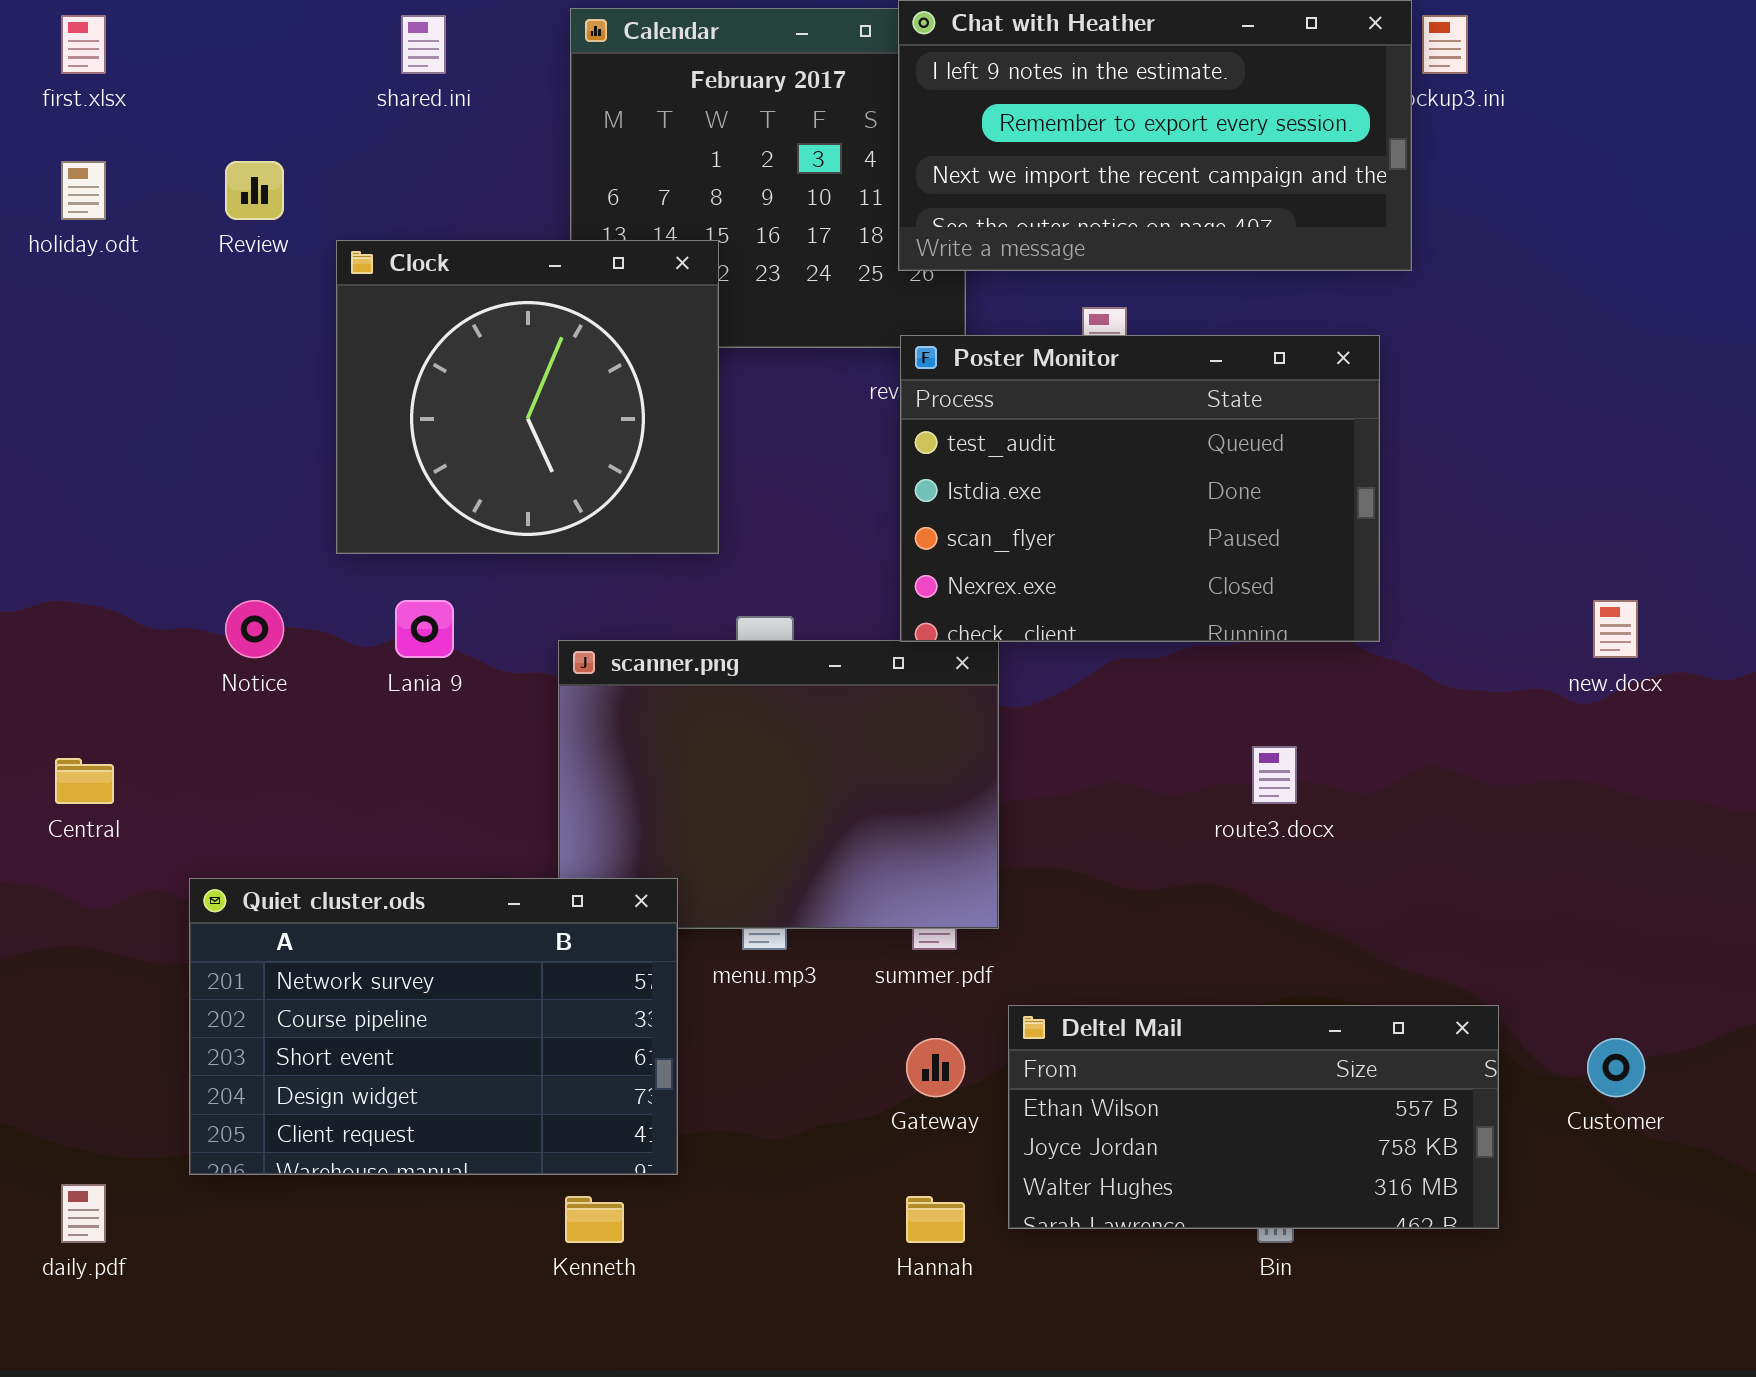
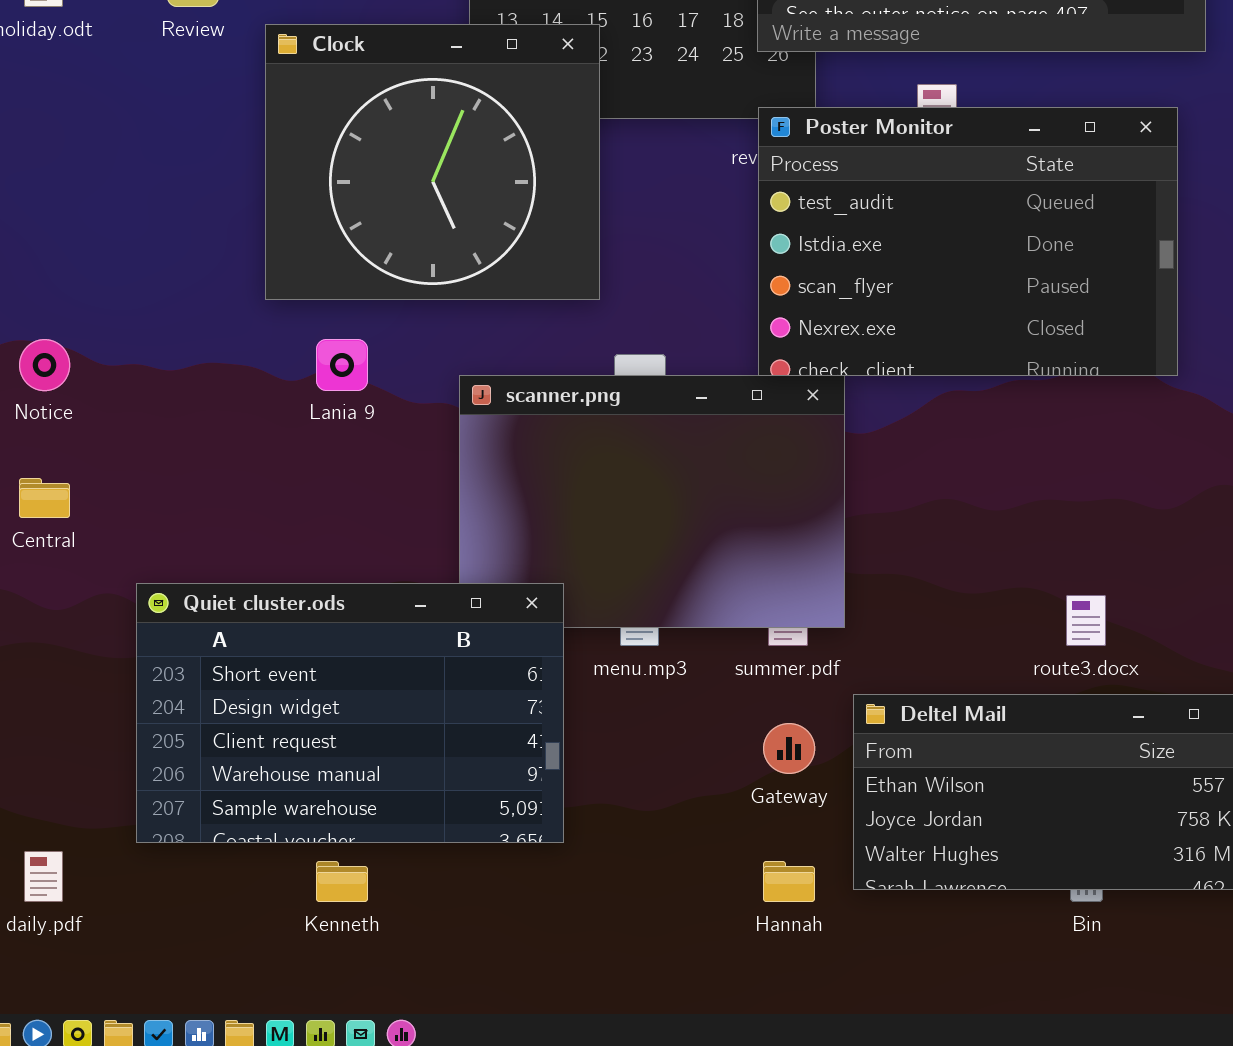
Notice: [225,600,284,658] -> [19,339,70,391], moved
route3.docx: [1252,746,1297,804] -> [1066,595,1106,646], moved
Quiet cluster.ods: [189,878,678,1175] -> [136,583,564,843], scrolled down 2 rows
Kenneth: [565,1196,624,1243] -> [316,861,368,902], moved

